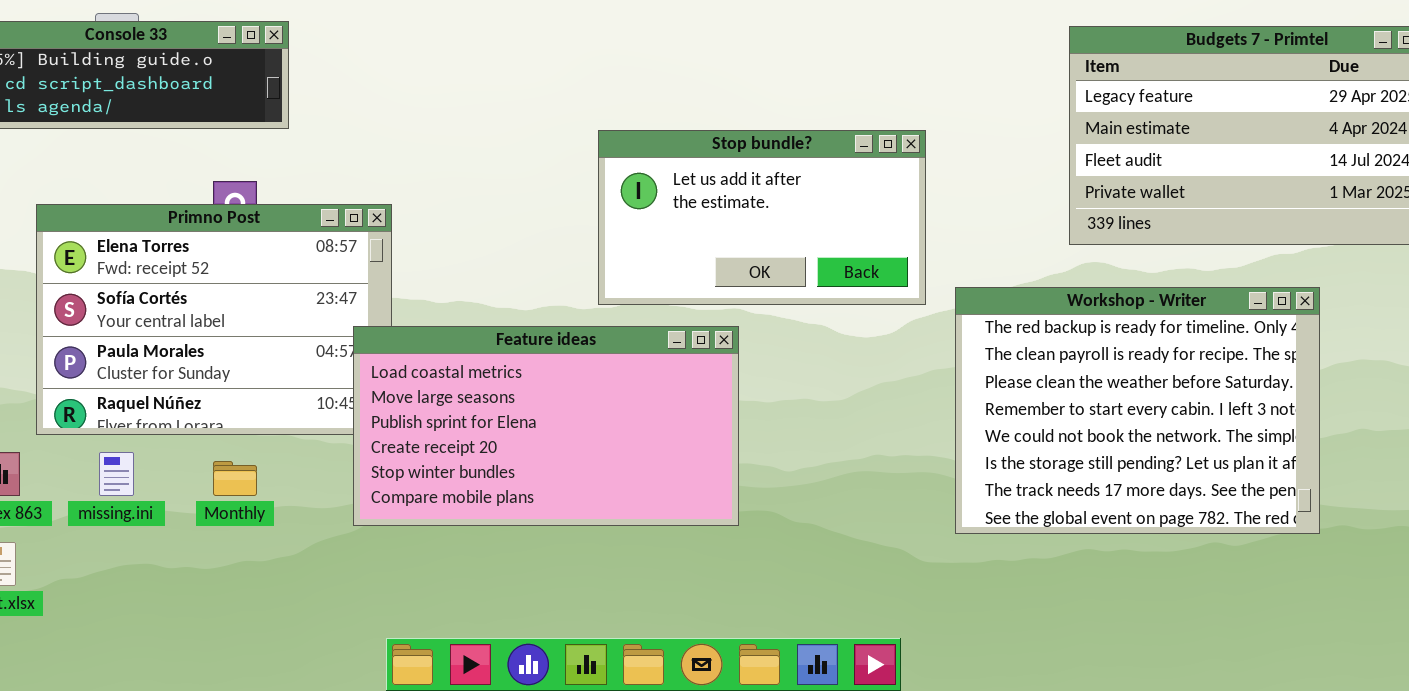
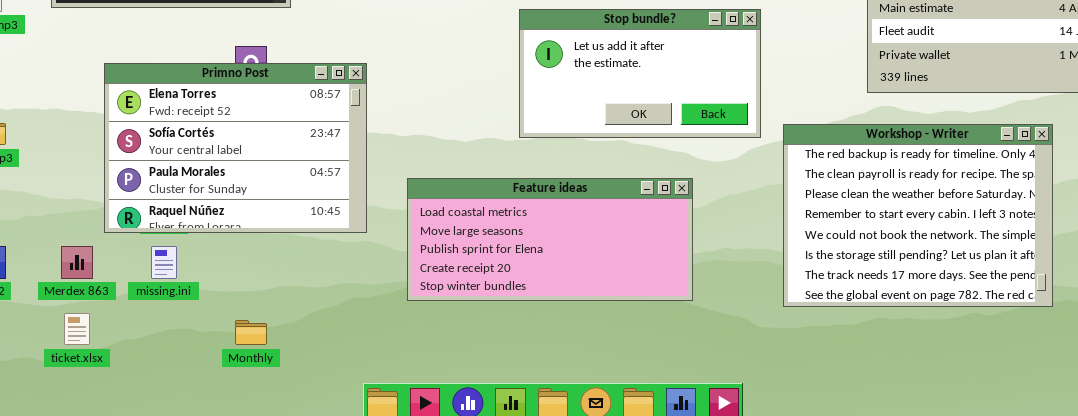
Feature ideas: [353,326,739,526] -> [407,178,693,301], moved, resized
Monthly: [213,461,257,496] -> [235,320,267,345], moved

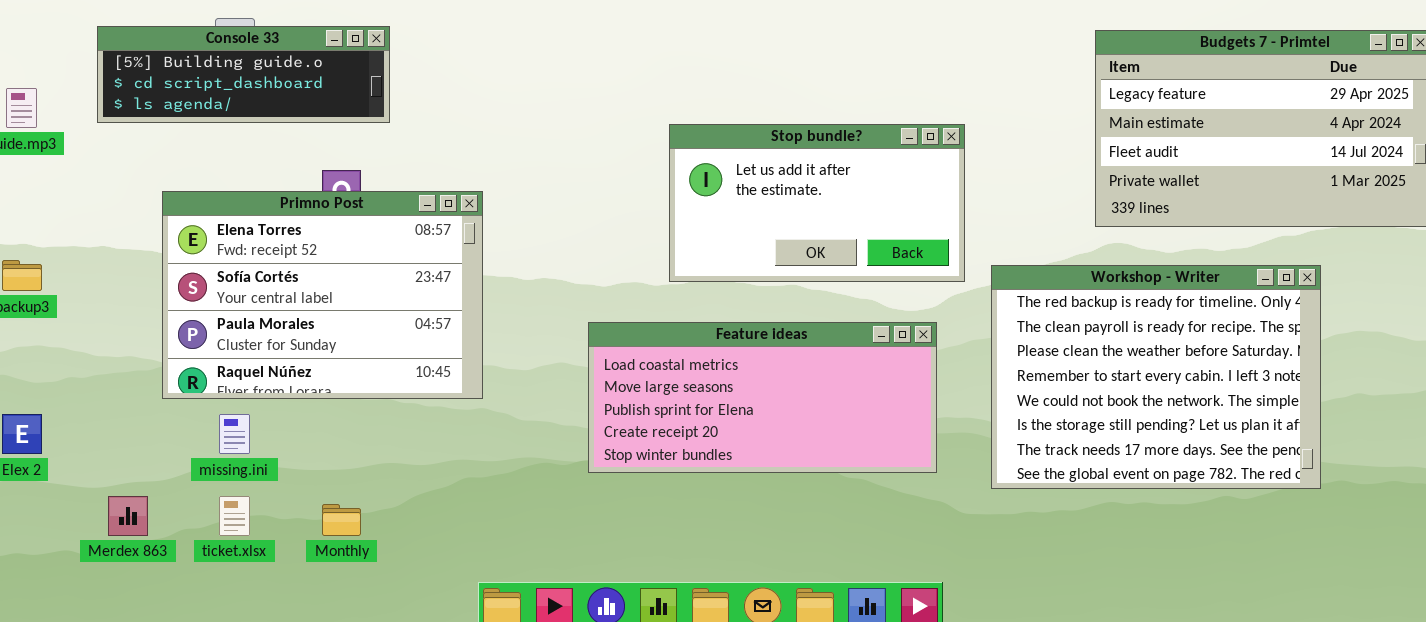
Feature ideas: [407,178,693,301] -> [588,322,937,473], moved
Merdex 863: [61,246,93,279] -> [108,496,148,536], moved
ticket.xlsx: [64,313,90,345] -> [219,496,250,536], moved

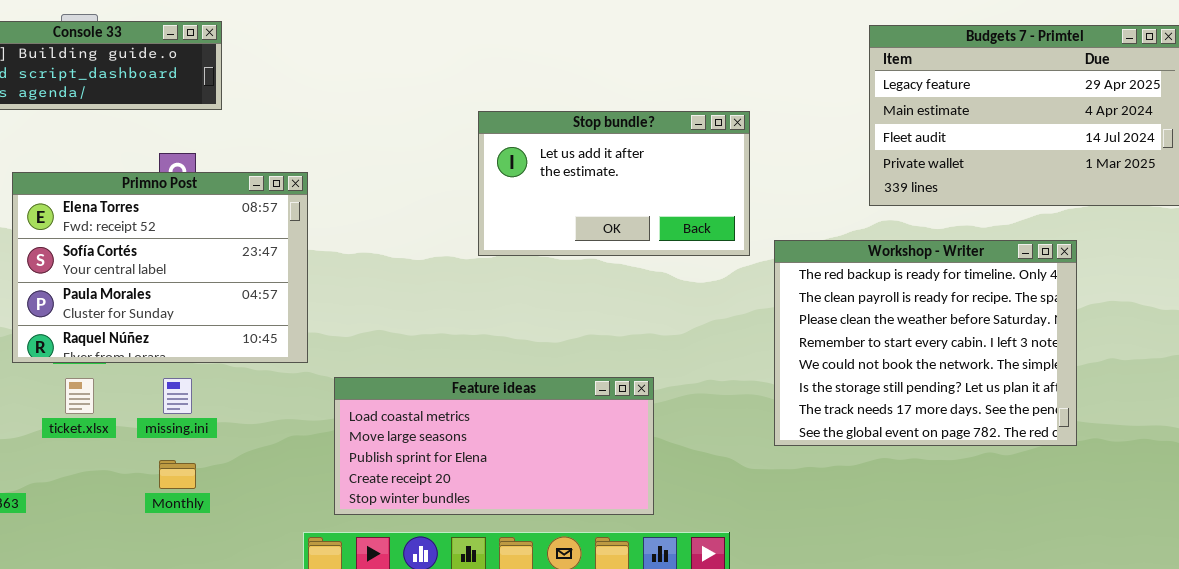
Feature ideas: [588,322,937,473] -> [334,377,654,515], moved
missing.ini: [219,414,250,454] -> [163,378,192,414], moved
ticket.xlsx: [219,496,250,536] -> [65,378,94,414], moved

